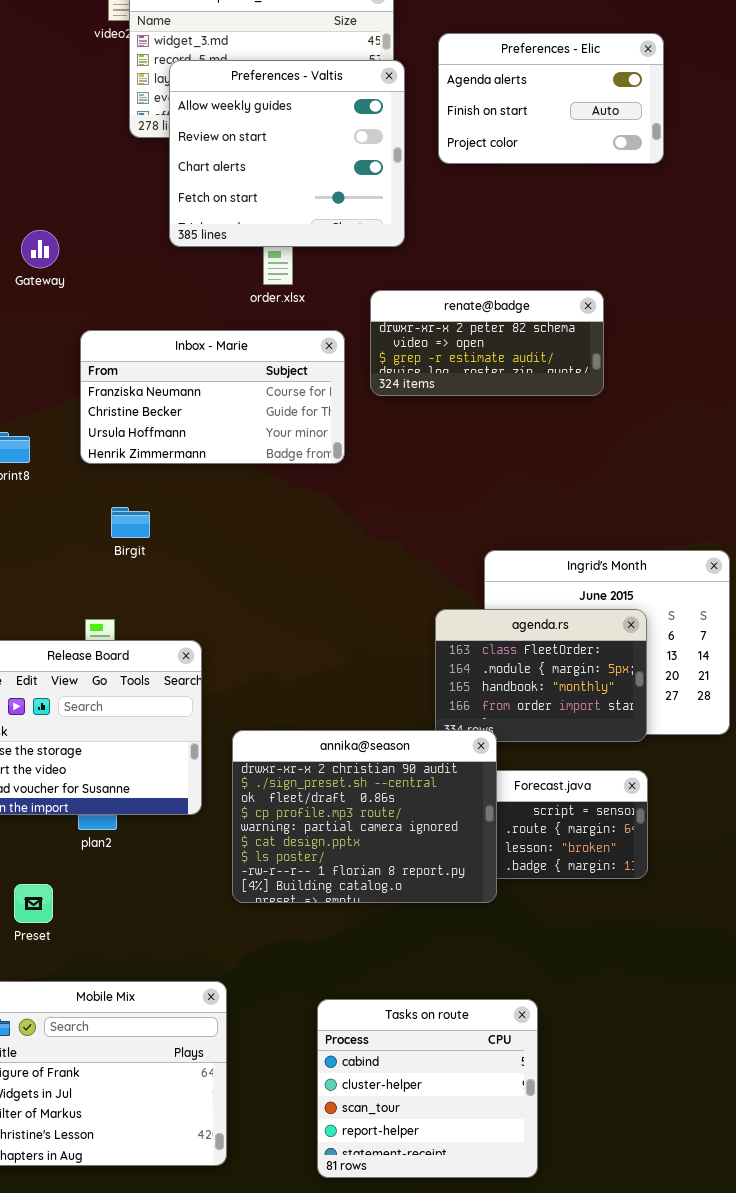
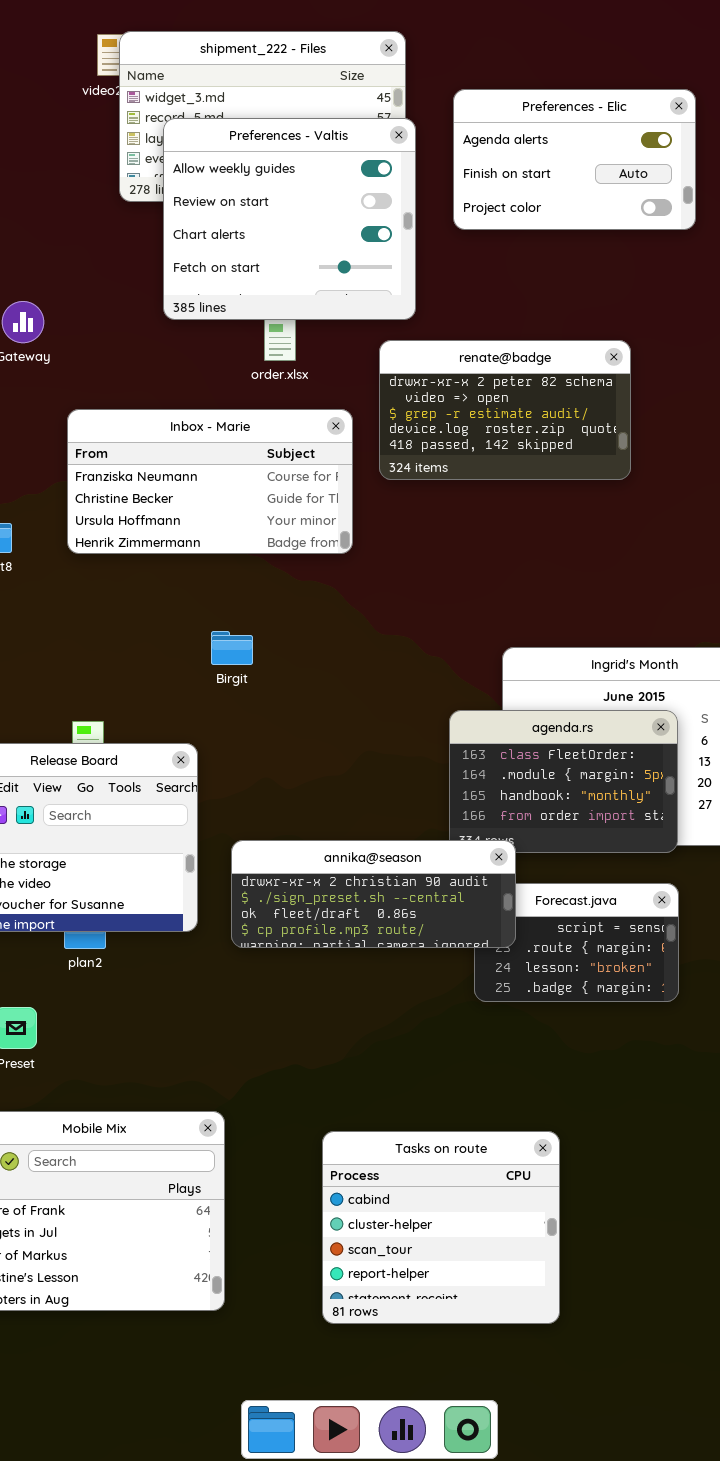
renate@badge: [370,290,604,396] -> [379,340,631,480], resized
Birgit: [111,507,150,538] -> [211,631,253,665], moved
annika@season: [232,730,497,903] -> [231,840,516,948], resized

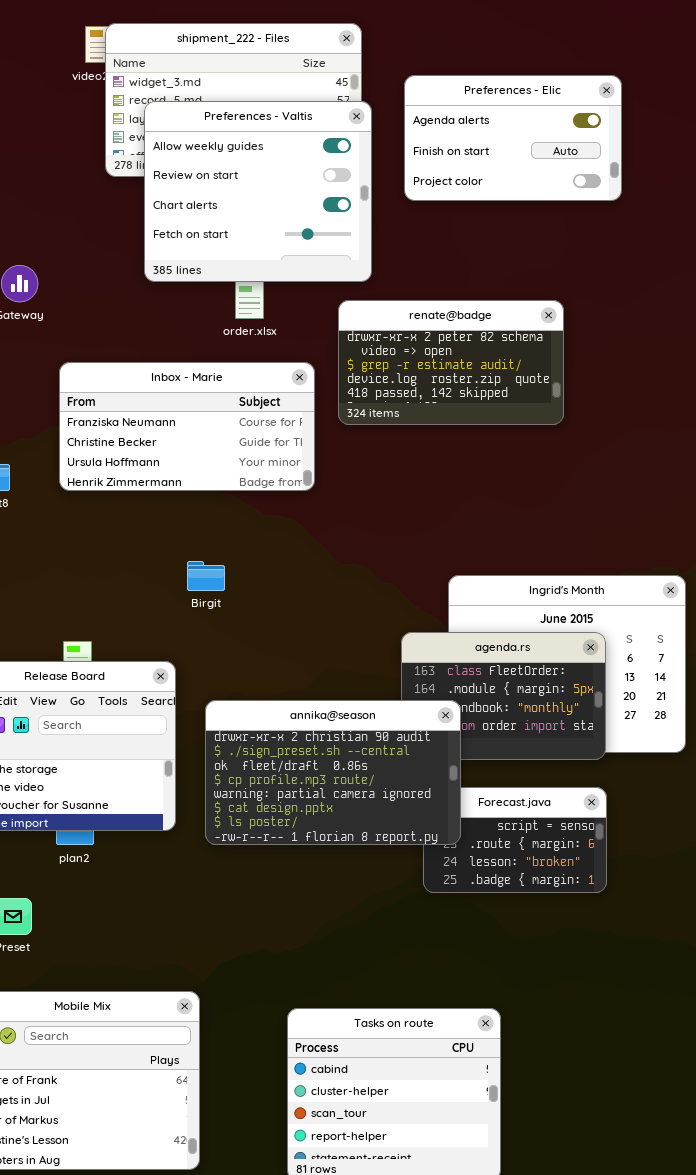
annika@season: [231,840,516,948] -> [205,700,461,845], resized

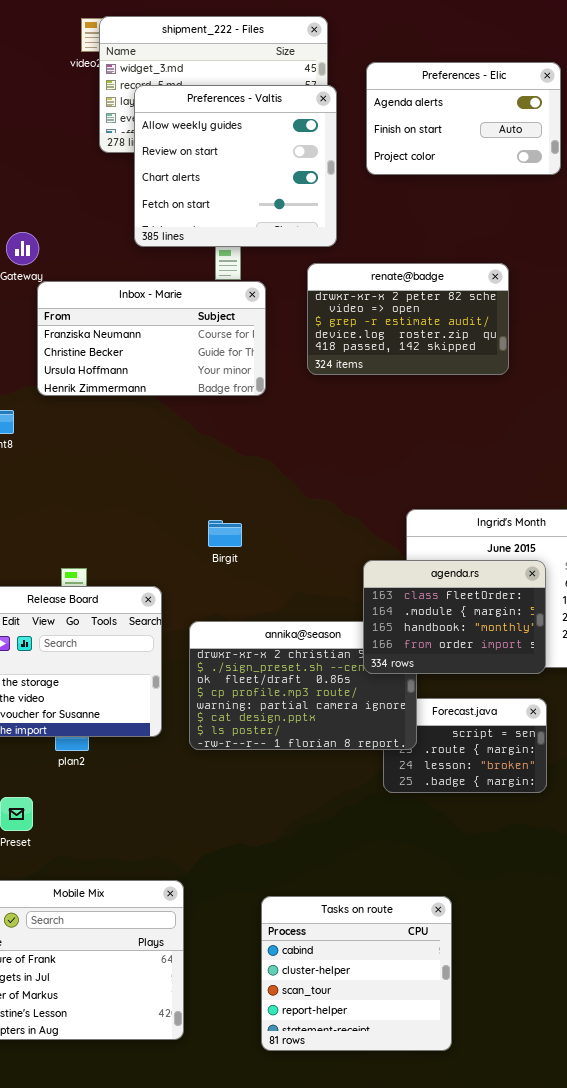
Inbox - Marie: [59,362,315,491] -> [37,281,266,396], moved
Birgit: [187,561,225,591] -> [208,520,242,547], moved
agenda.rs: [401,632,606,760] -> [363,560,546,674], raised

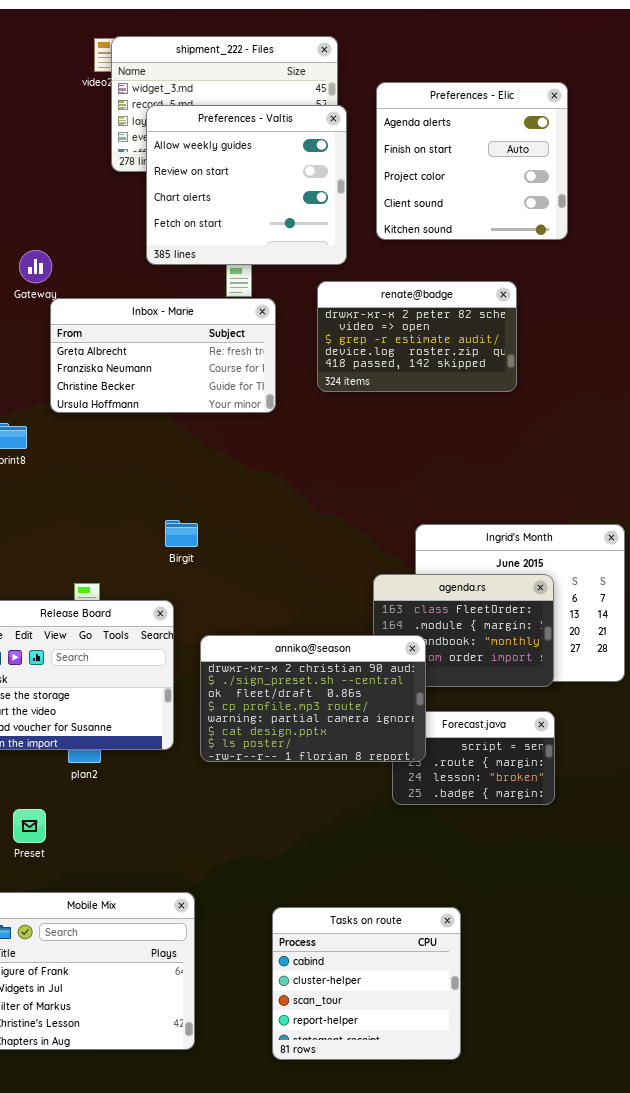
Preferences - Elic: [366,62,561,175] -> [376,82,568,240], resized
Inbox - Marie: [37,281,266,396] -> [50,298,276,413], scrolled up 1 row
Birgit: [208,520,242,547] -> [165,520,198,547], moved
annika@season: [189,621,417,750] -> [200,635,426,762], raised

